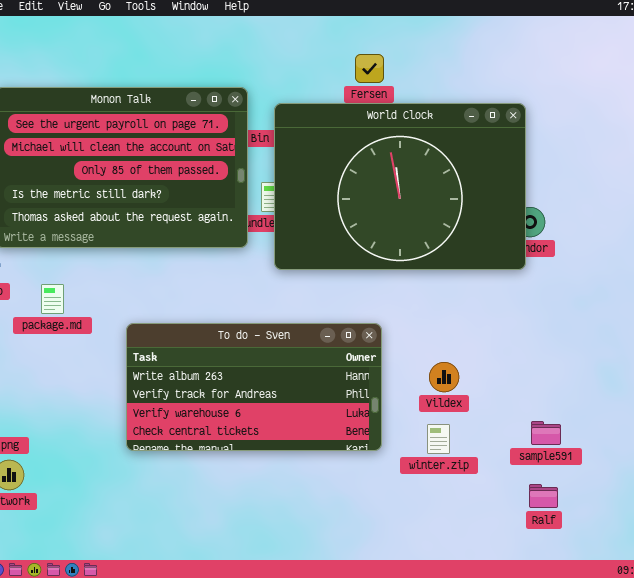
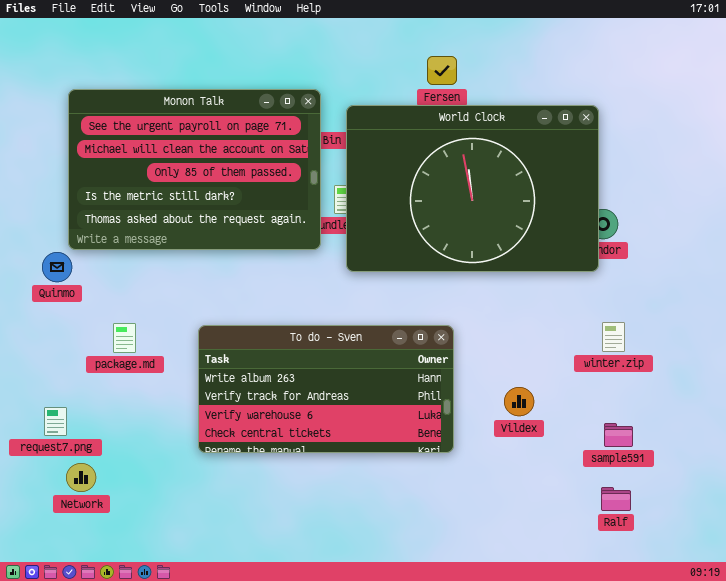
package.md: [41,284,64,314] -> [113,323,136,353], moved
Vildex: [429,362,459,392] -> [504,387,534,416], moved
winter.zip: [427,424,450,454] -> [602,322,625,352], moved

